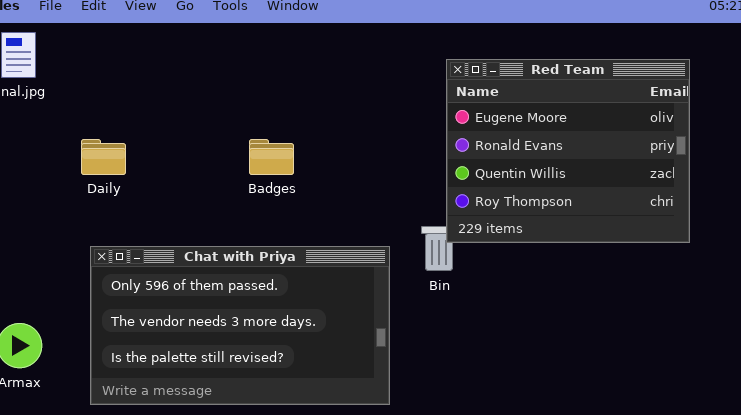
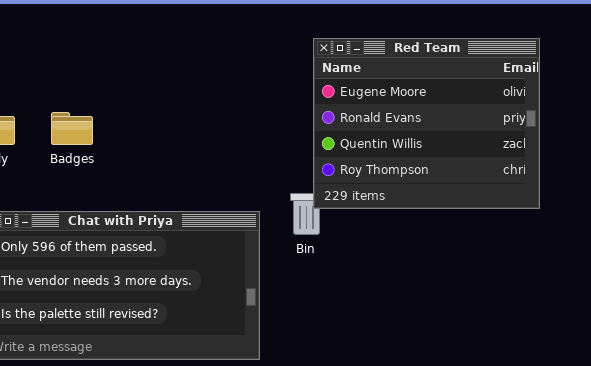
Badges: [249,139,294,175] -> [51,112,93,145], moved

